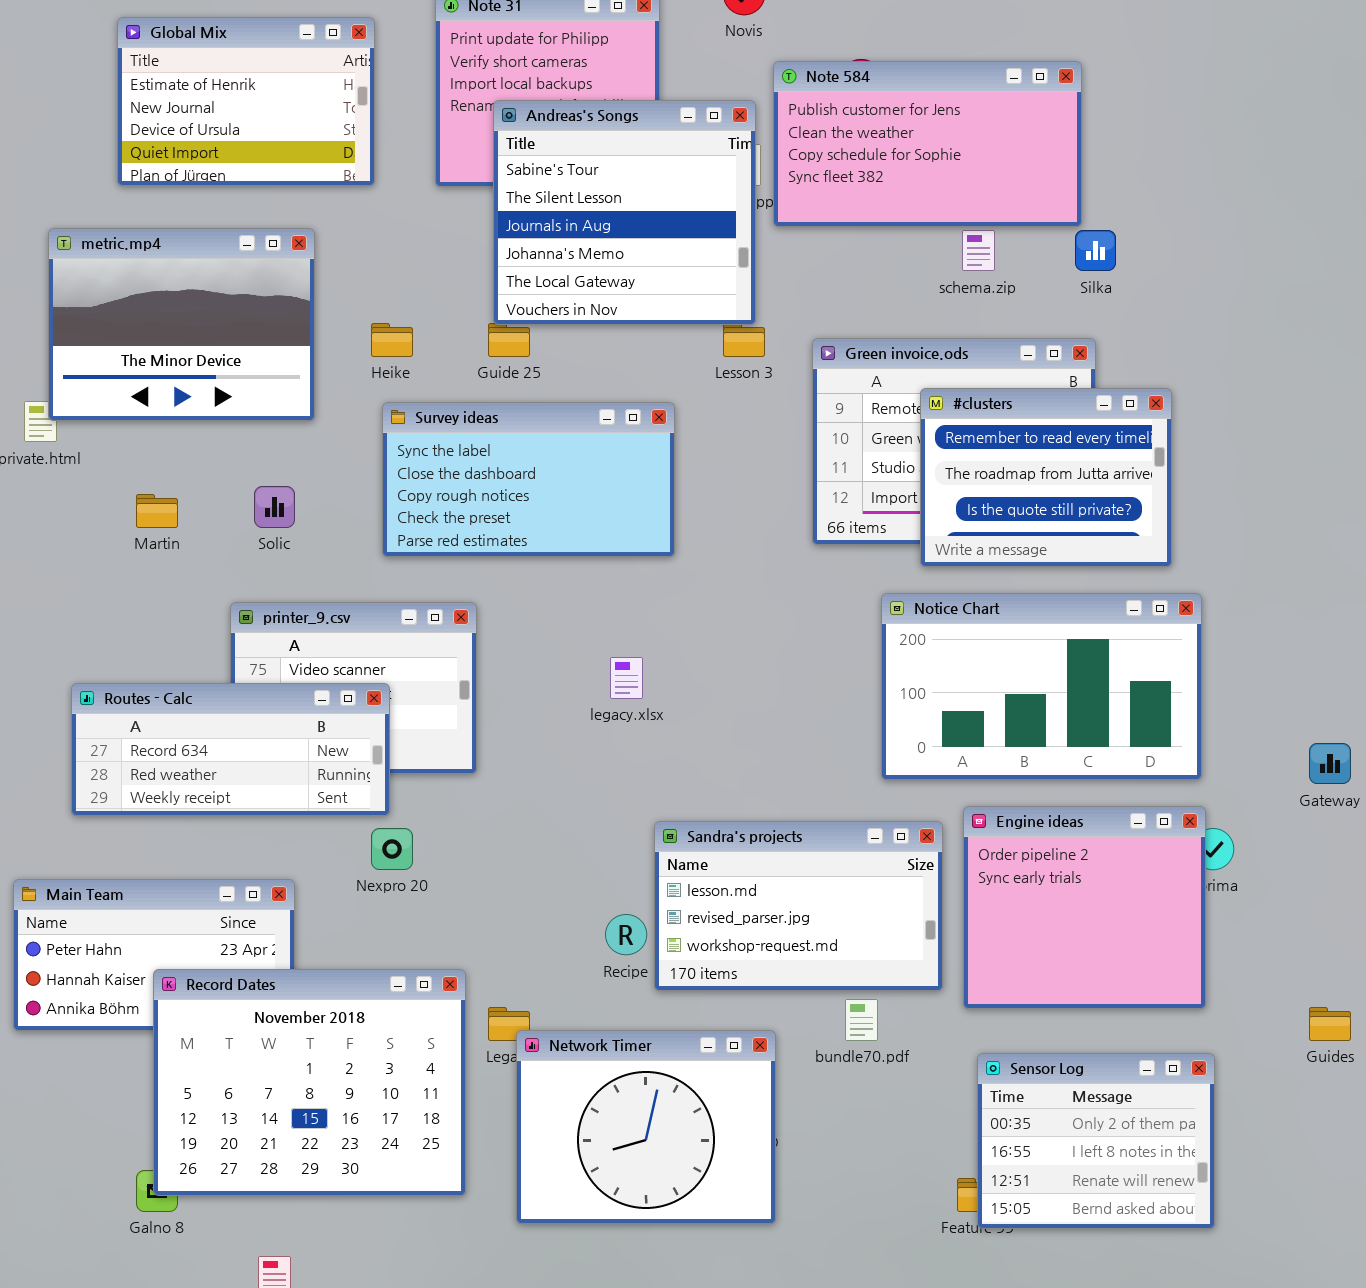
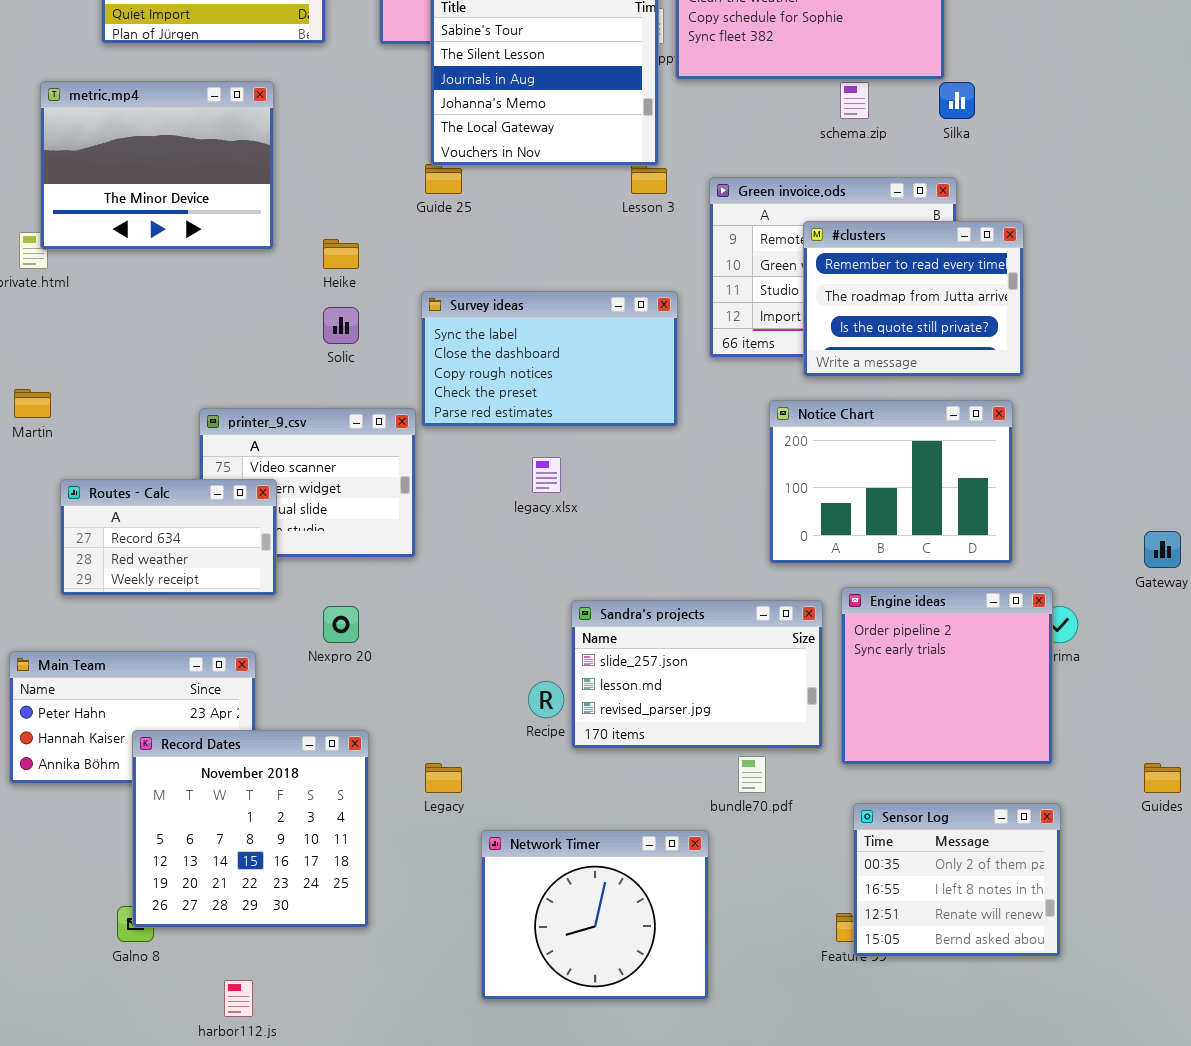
Heike: [371,323,413,357] -> [323,239,359,269], moved
Survey ideas: [382,402,675,557] -> [421,291,678,427], moved
Solic: [254,486,295,528] -> [323,307,359,344], moved
Martin: [136,494,178,528] -> [14,389,51,418], moved
Notice Chart: [881,593,1202,780] -> [769,400,1013,564], resized
Routes - Calc: [71,683,390,816] -> [60,479,277,596], resized
Sandra's projects: [654,821,943,991] -> [571,600,823,749], scrolled up 1 row
Record Dates: [153,969,466,1196] -> [132,730,369,928], resized
Network Timer: [516,1030,776,1224] -> [481,830,709,1000], moved

